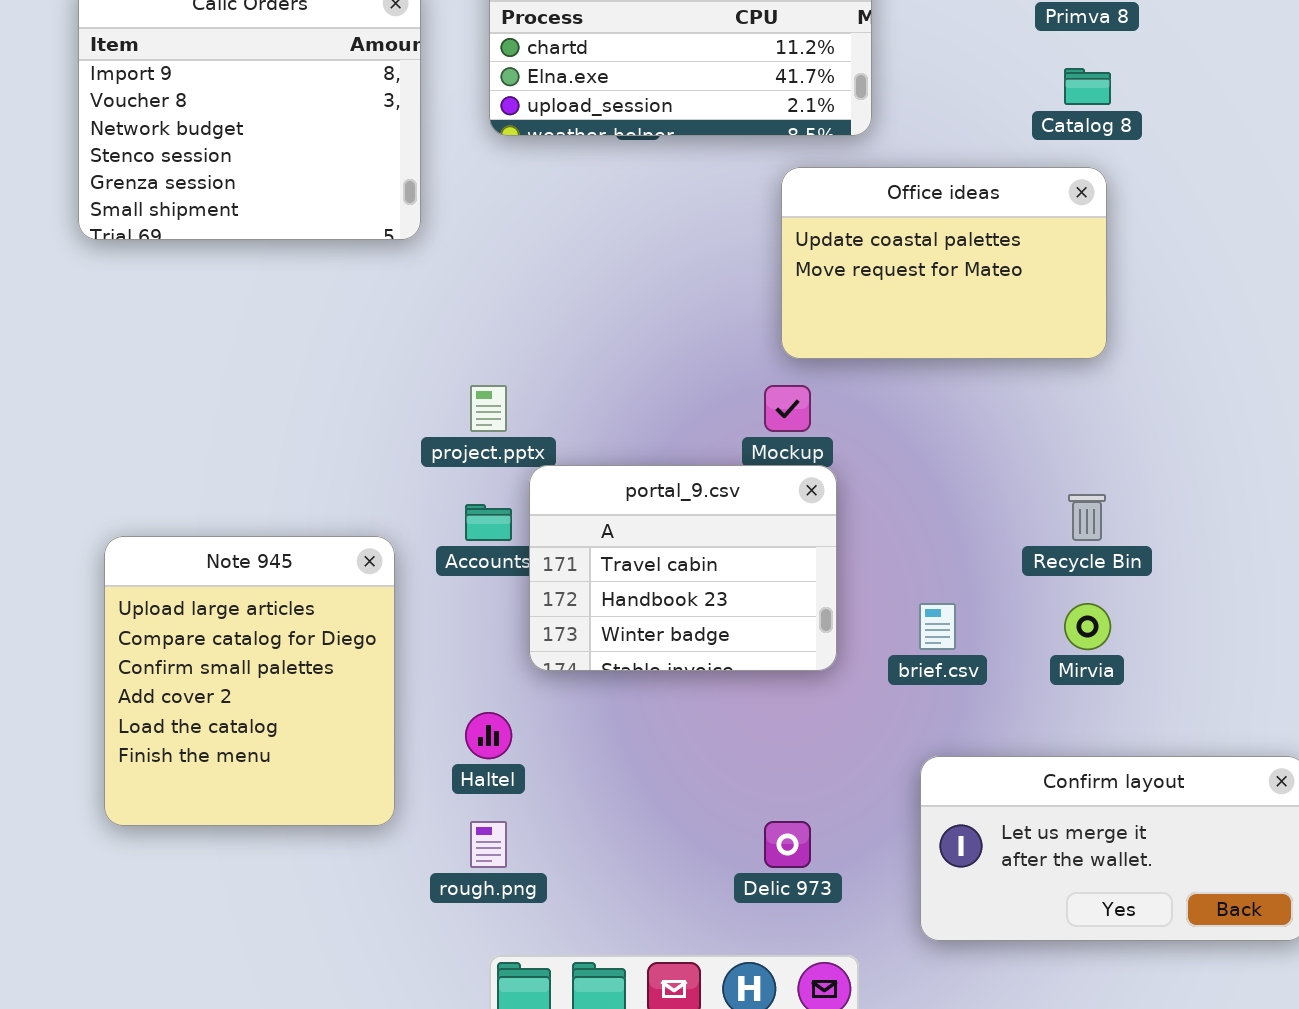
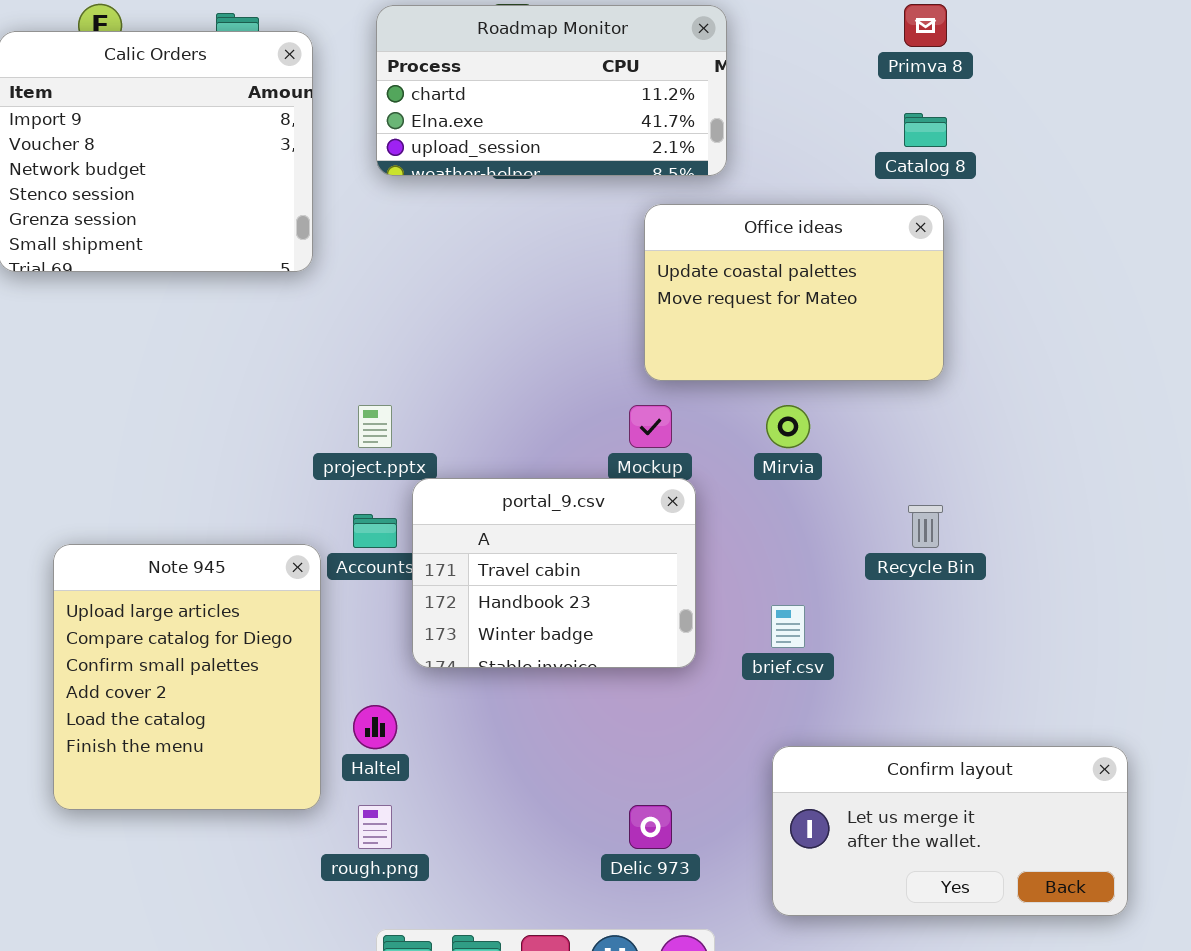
Note 945: [104,536,395,826] -> [53,544,321,810], moved
Mirvia: [1064,603,1111,650] -> [766,405,810,448], moved

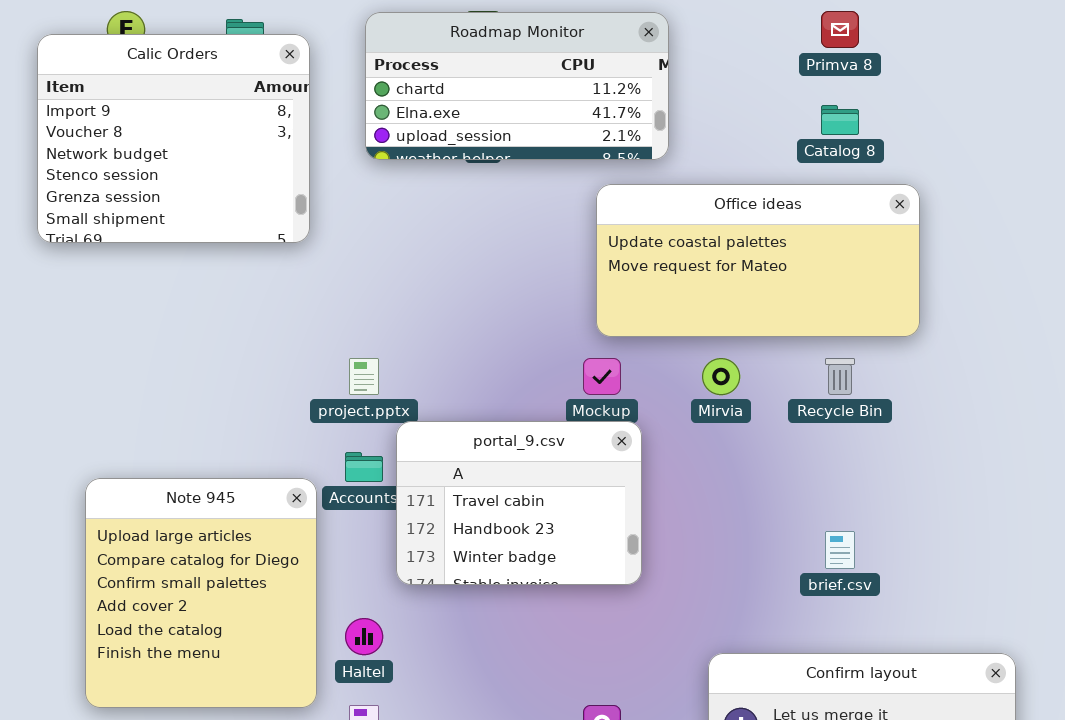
Office ideas: [644,204,944,381] -> [596,184,920,337], resized
Recycle Bin: [908,505,943,548] -> [825,358,855,395], moved
brief.csv: [771,605,805,648] -> [825,531,855,569], moved

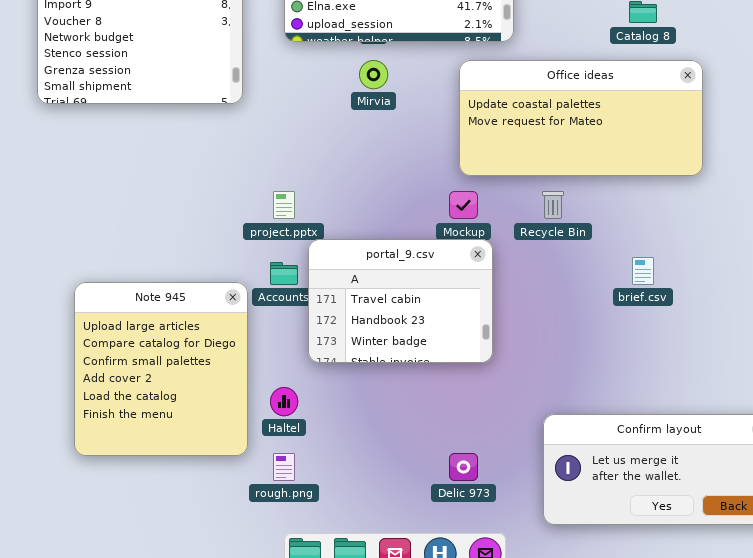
Mirvia: [702,358,740,395] -> [359,60,388,89], moved
Recycle Bin: [825,358,855,395] -> [542,191,564,219], moved
brief.csv: [825,531,855,569] -> [632,257,654,285], moved

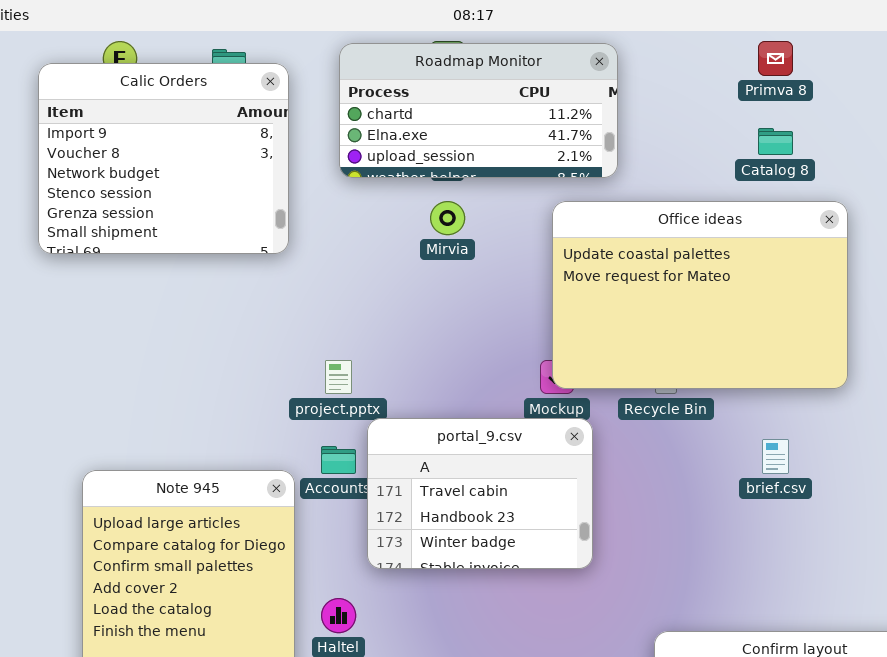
Office ideas: [459,60,703,176] -> [552,201,848,389], resized

